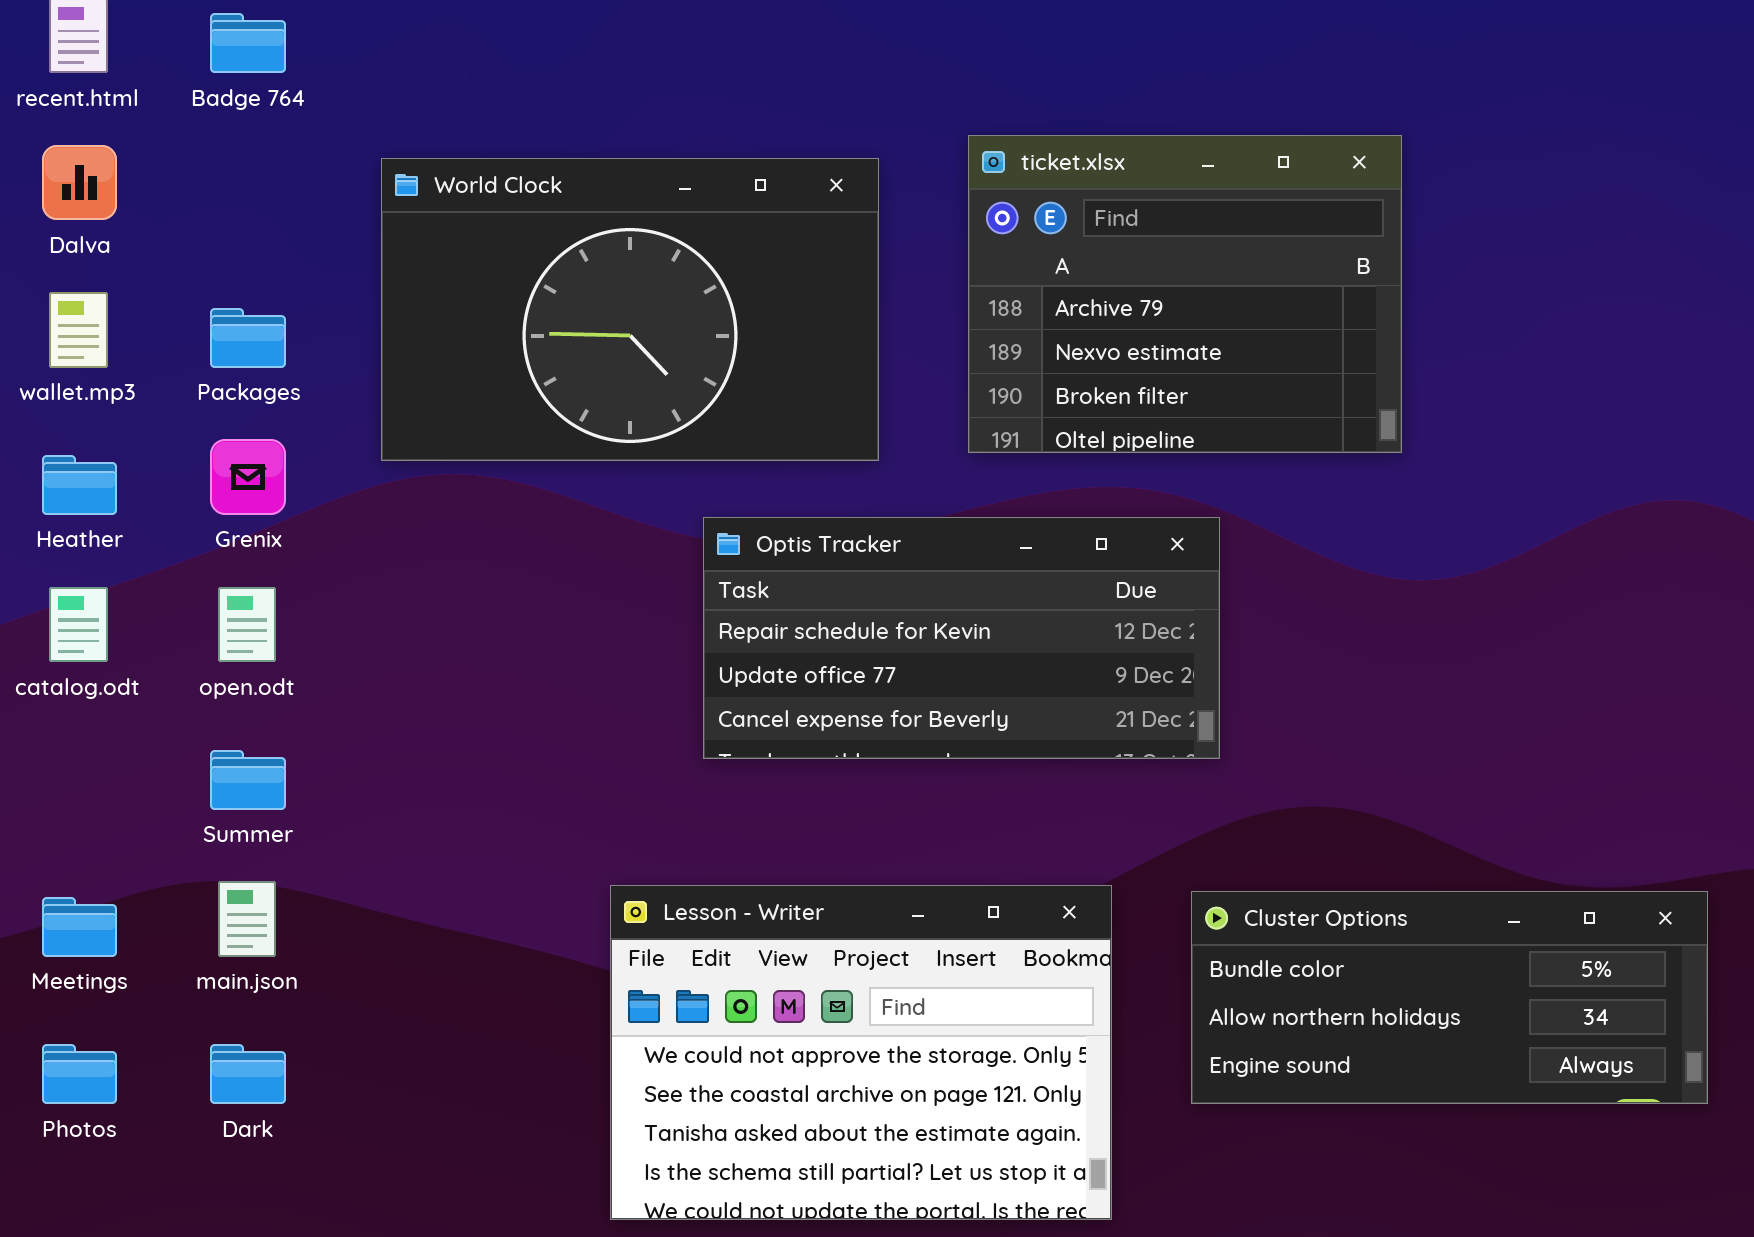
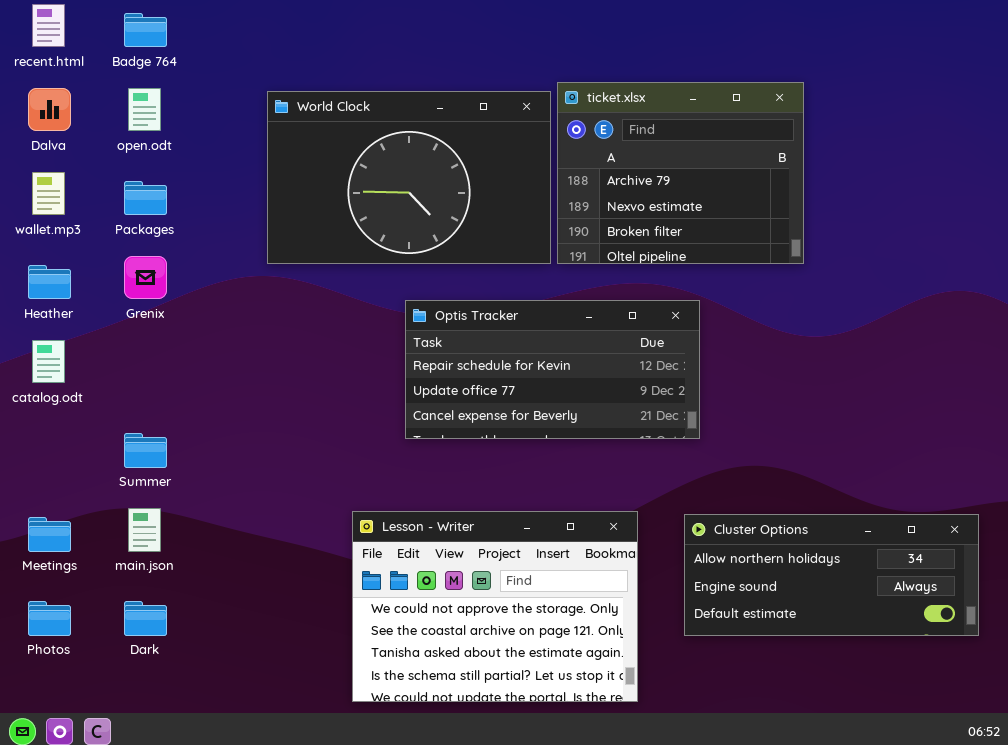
World Clock: [381,158,879,461] -> [267,91,551,264], moved
open.odt: [218,587,276,662] -> [128,88,161,131], moved
Cluster Options: [1191,891,1708,1104] -> [684,514,979,636], scrolled down 1 row

